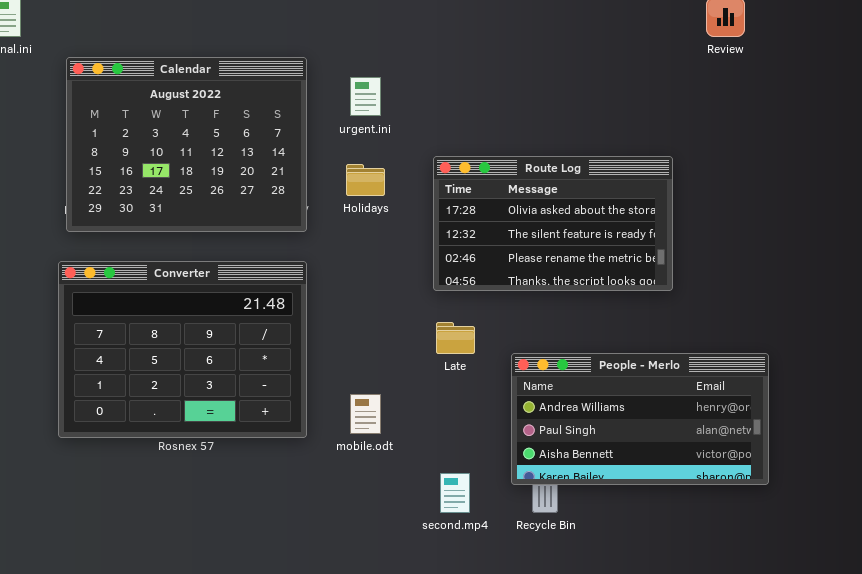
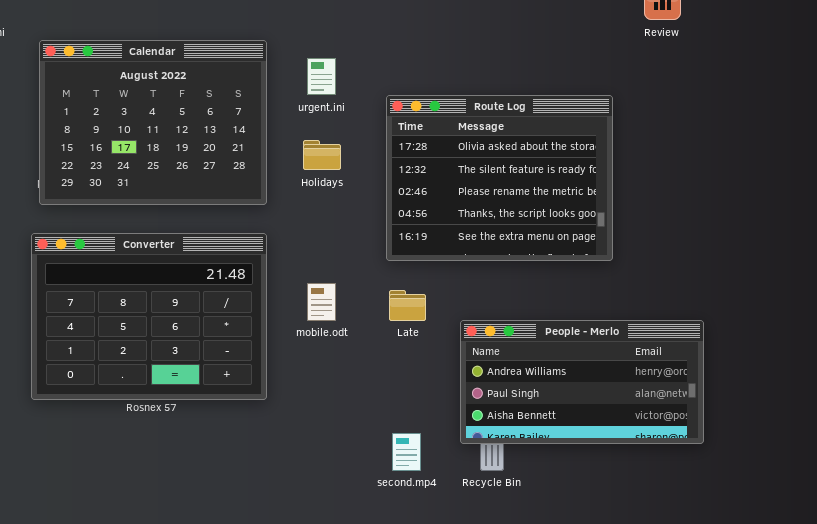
Route Log: [433,156,673,291] -> [386,95,613,261], resized
mobile.odt: [350,394,381,434] -> [307,283,336,321], moved

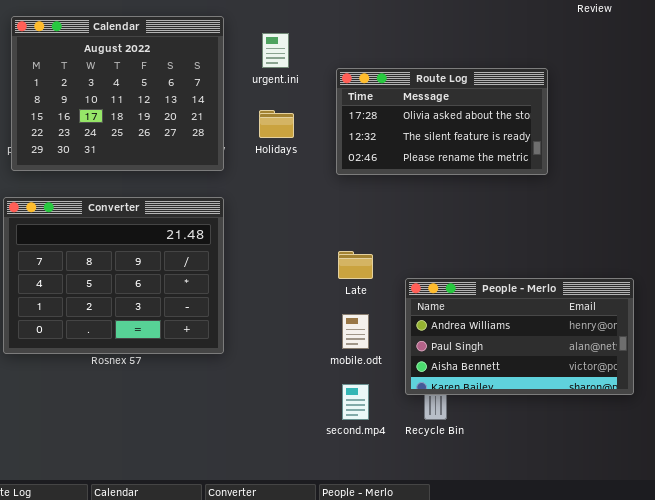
Route Log: [386,95,613,261] -> [336,68,548,175], resized
mobile.odt: [307,283,336,321] -> [342,314,369,349], moved

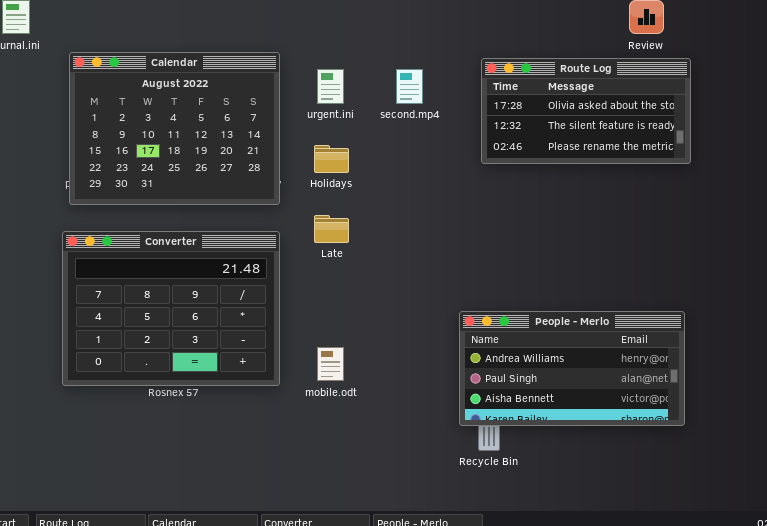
Route Log: [336,68,548,175] -> [481,58,691,164], moved
Late: [338,251,373,279] -> [314,215,349,243], moved
mobile.odt: [342,314,369,349] -> [317,347,344,381], moved
second.mp4: [342,384,369,420] -> [396,69,423,104], moved

